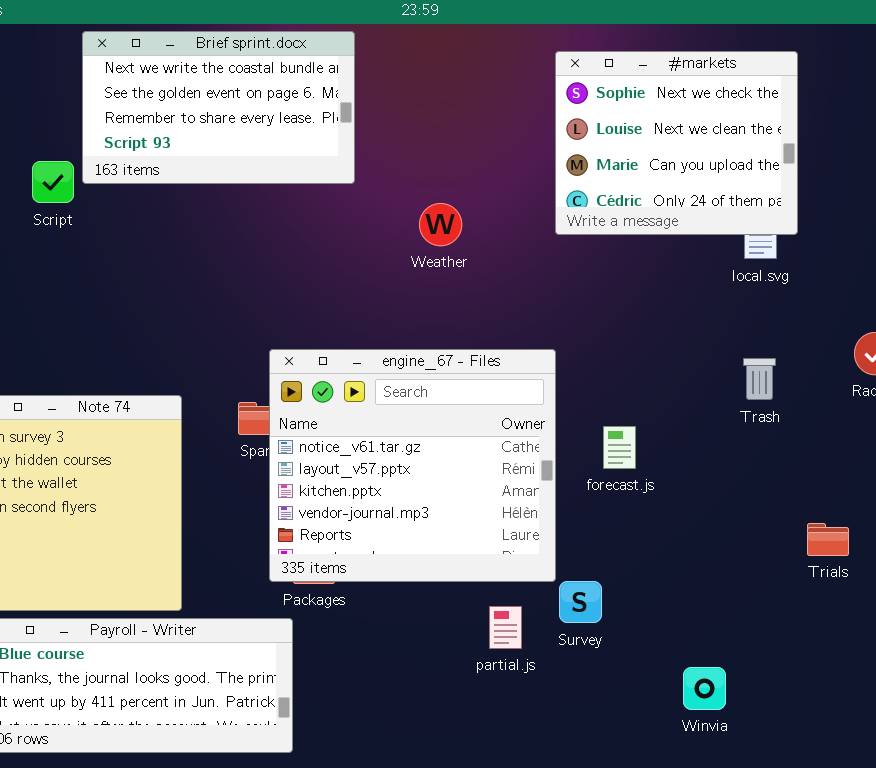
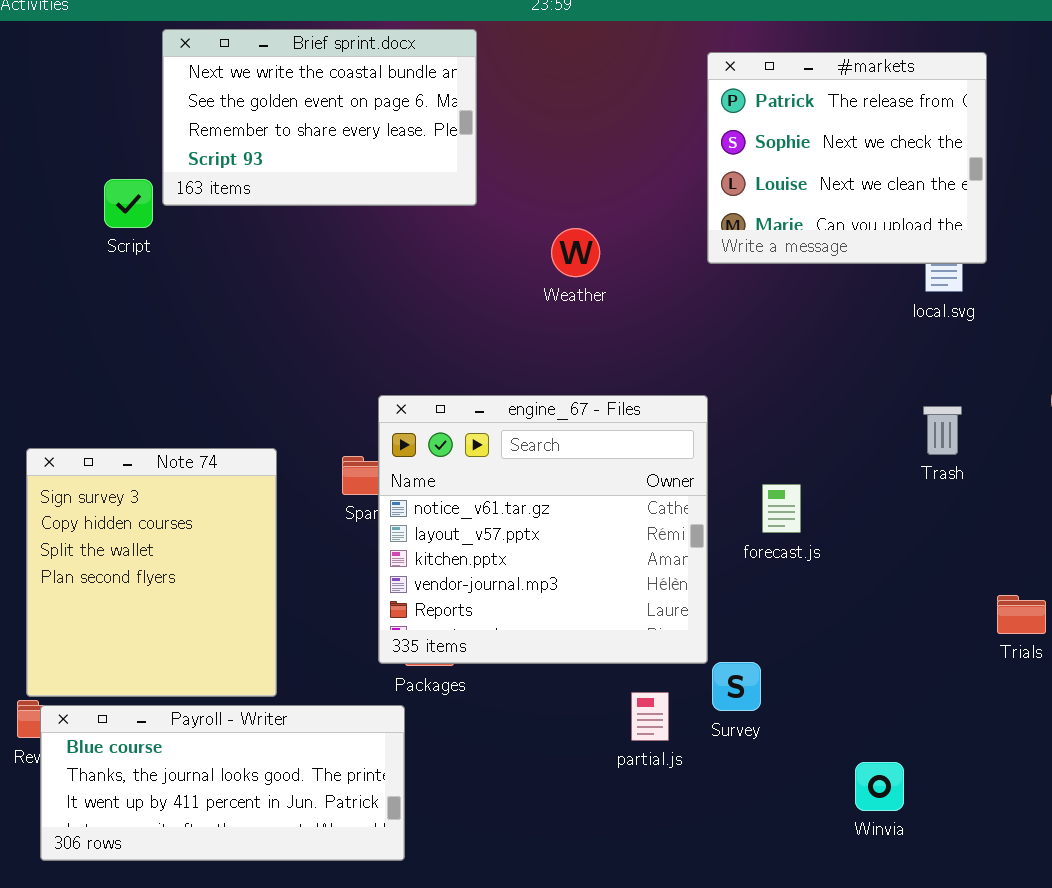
#markets: [555,51,798,235] -> [707,52,987,264], scrolled up 1 row

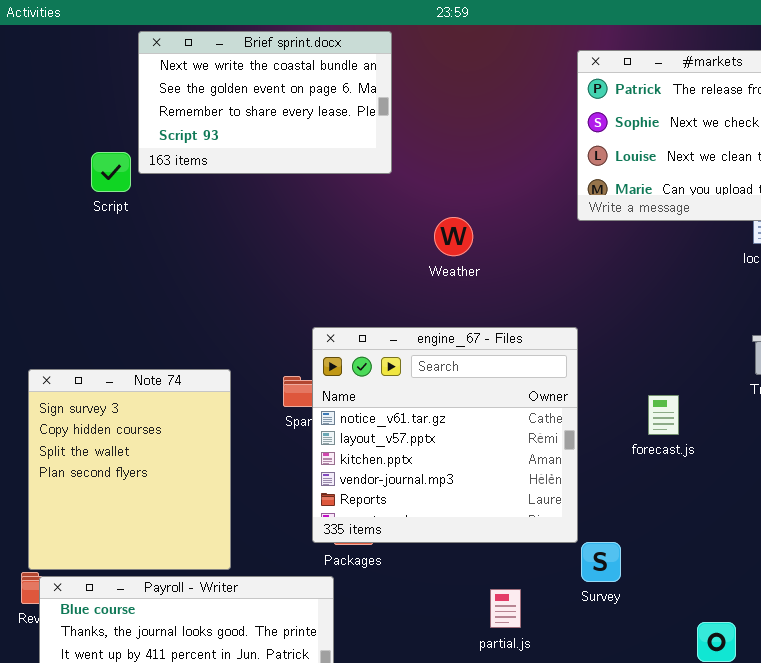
Weather: [551,228,600,277] -> [434,217,473,256], moved
forecast.js: [762,484,801,533] -> [648,395,679,435], moved
partial.js: [631,692,669,741] -> [490,589,521,628], moved

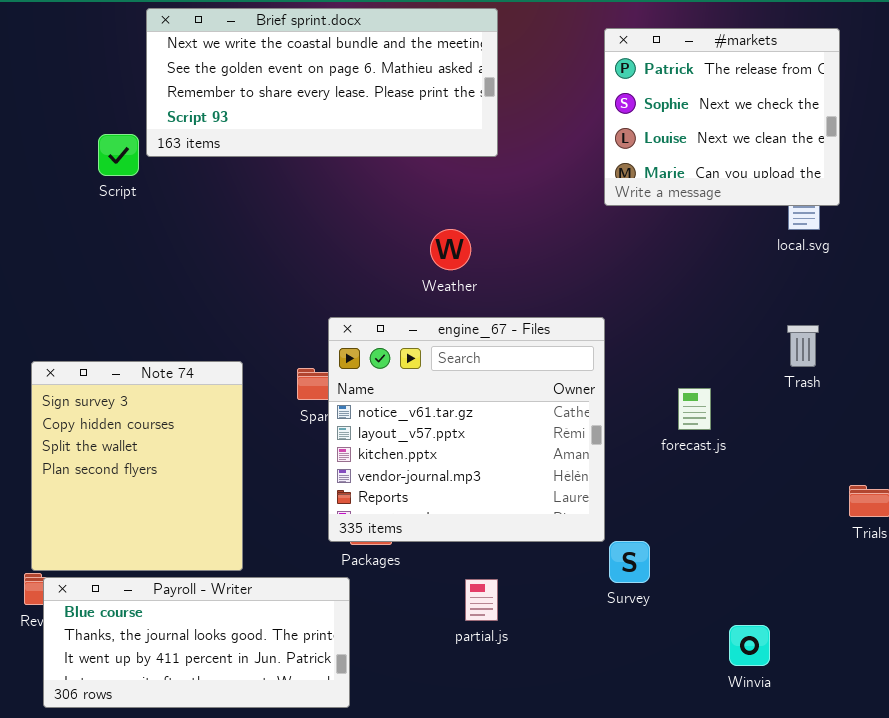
Brief sprint.docx: [138,31,392,174] -> [146,8,498,157], resized
Weather: [434,217,473,256] -> [430,229,471,270], moved
partial.js: [490,589,521,628] -> [465,579,498,621], moved

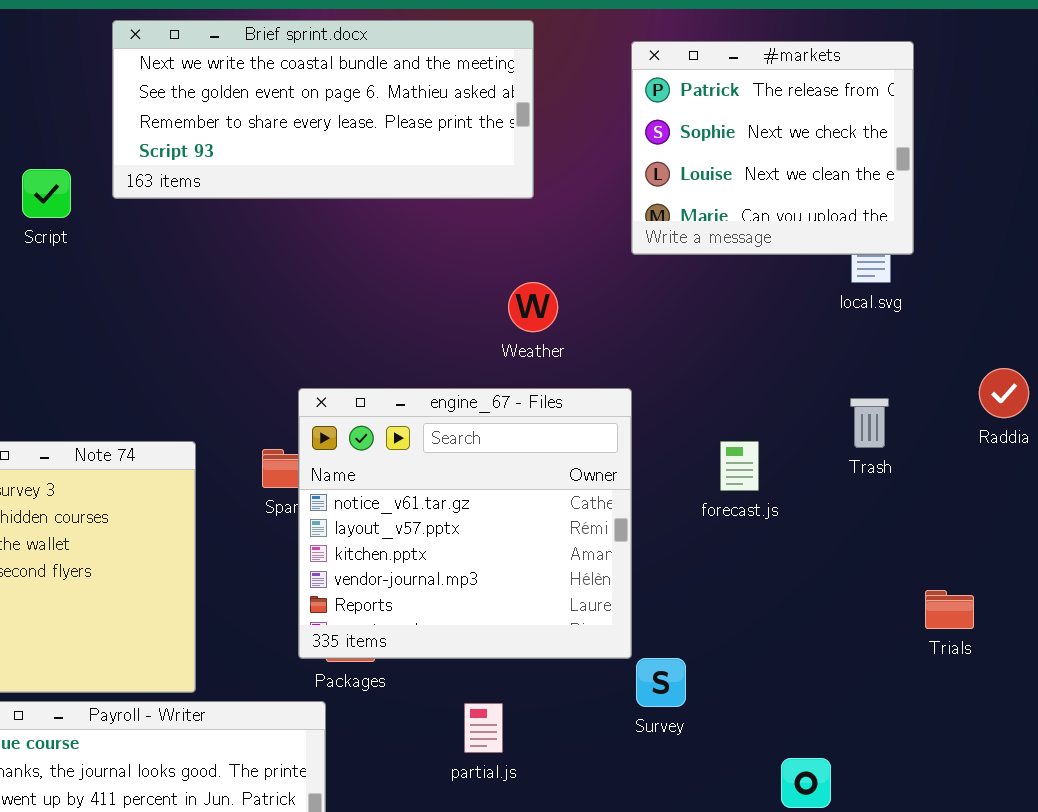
Brief sprint.docx: [146,8,498,157] -> [112,20,534,199], moved
Weather: [430,229,471,270] -> [508,282,558,332], moved
forecast.js: [678,388,711,430] -> [720,441,759,491], moved

